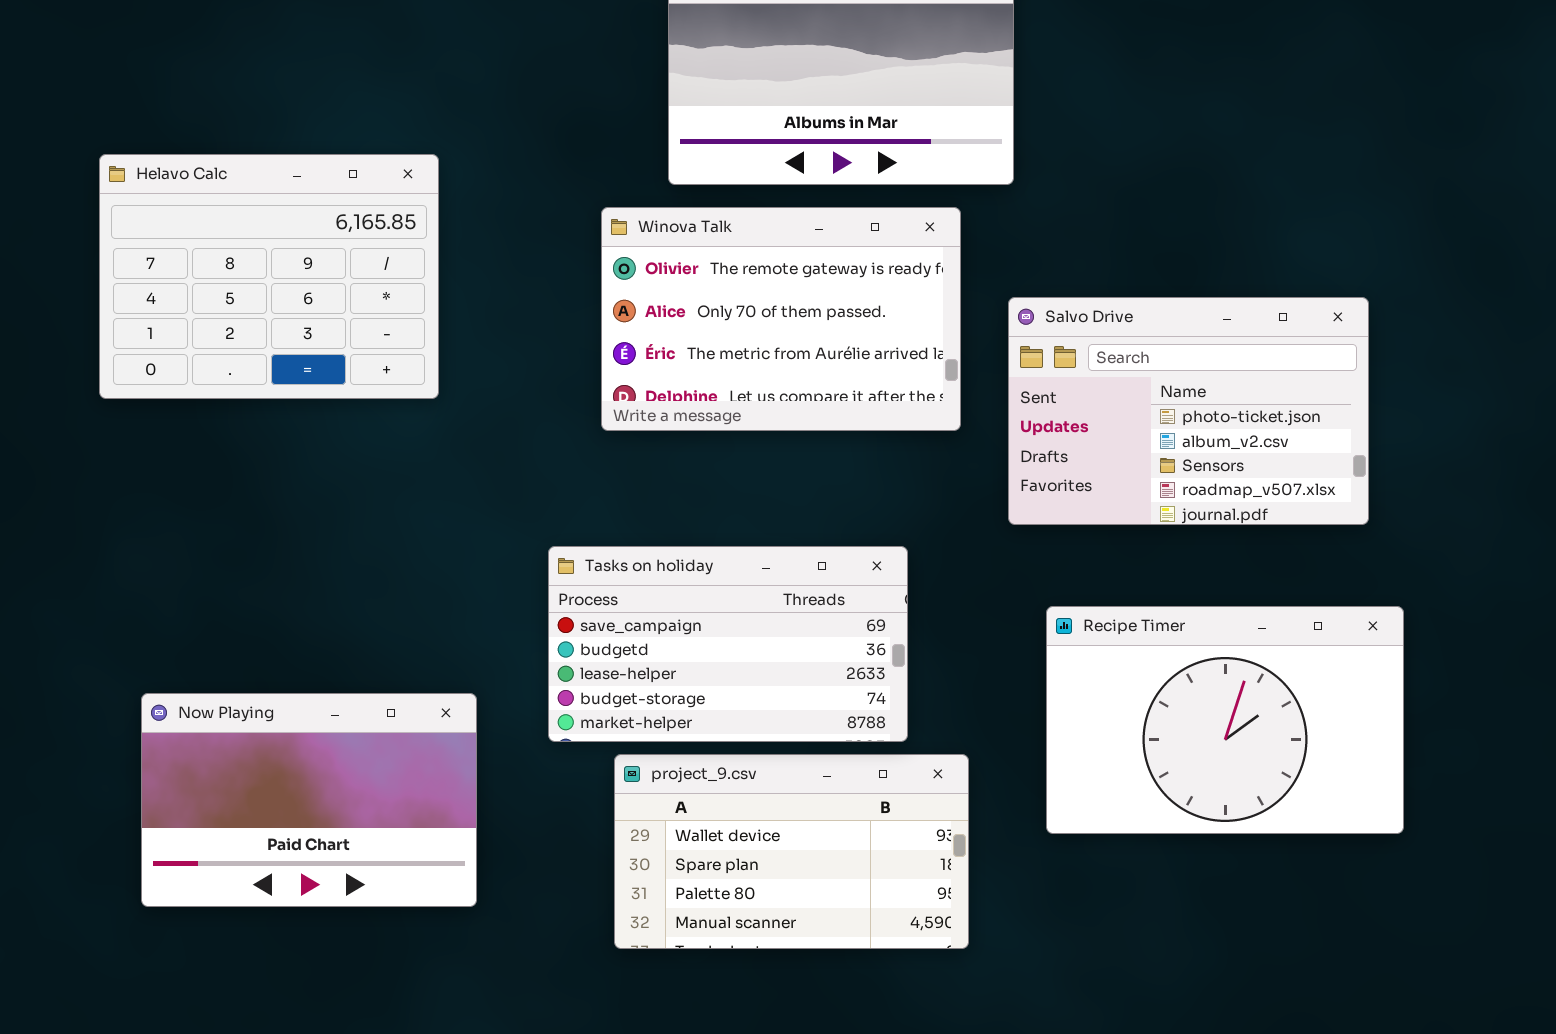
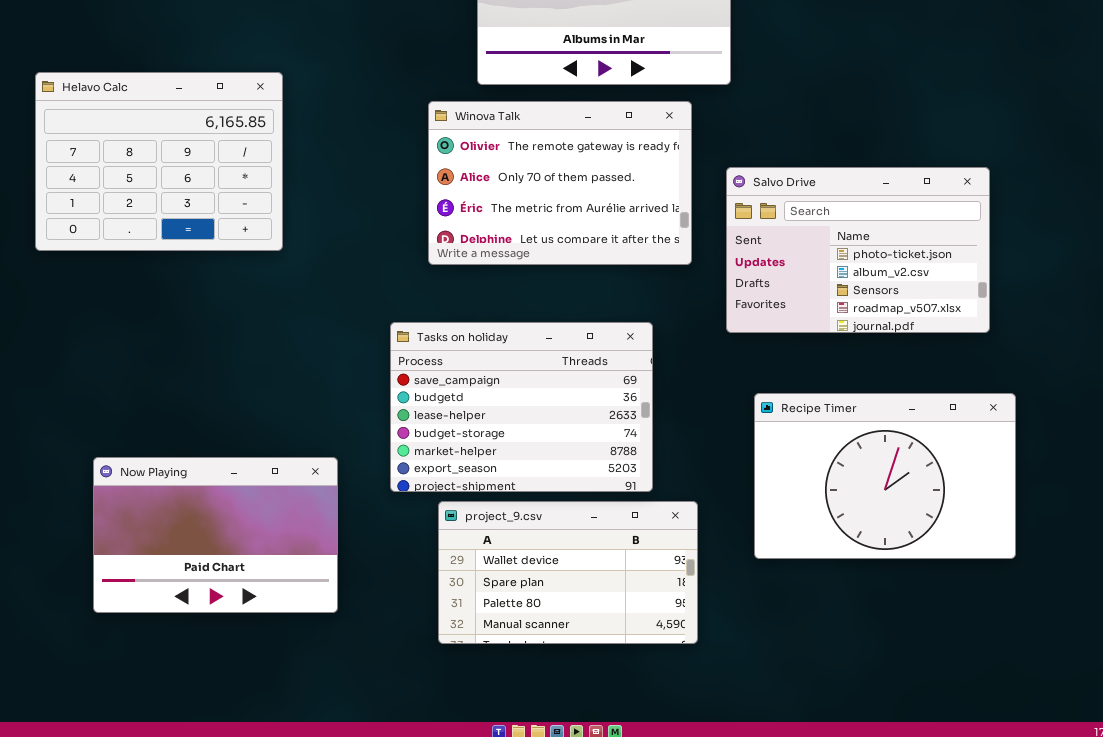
Helavo Calc: [99,154,439,399] -> [35,72,283,251], moved
Tasks on holiday: [548,546,908,742] -> [390,322,653,492], resized

